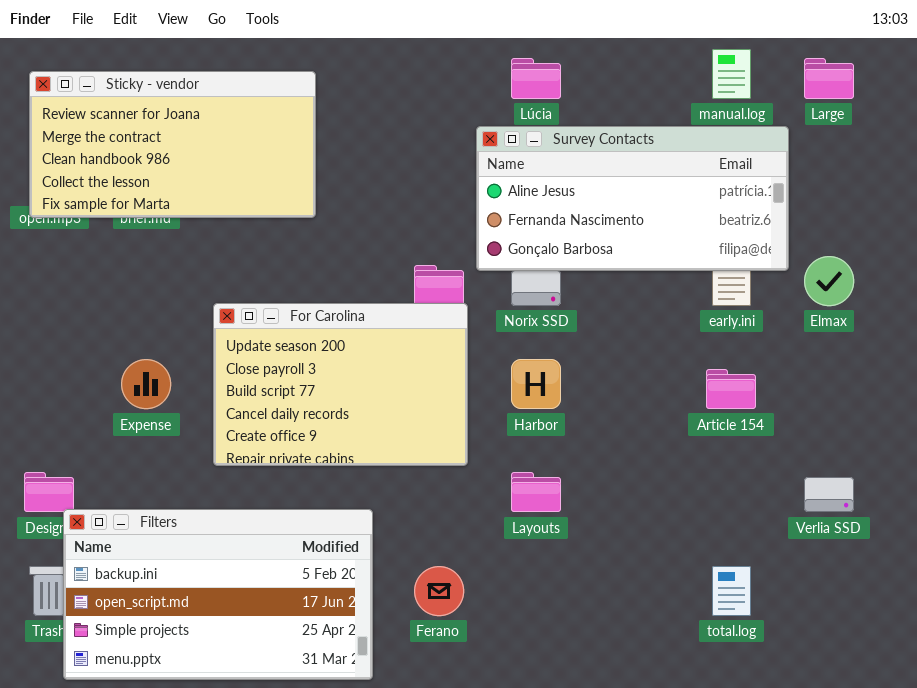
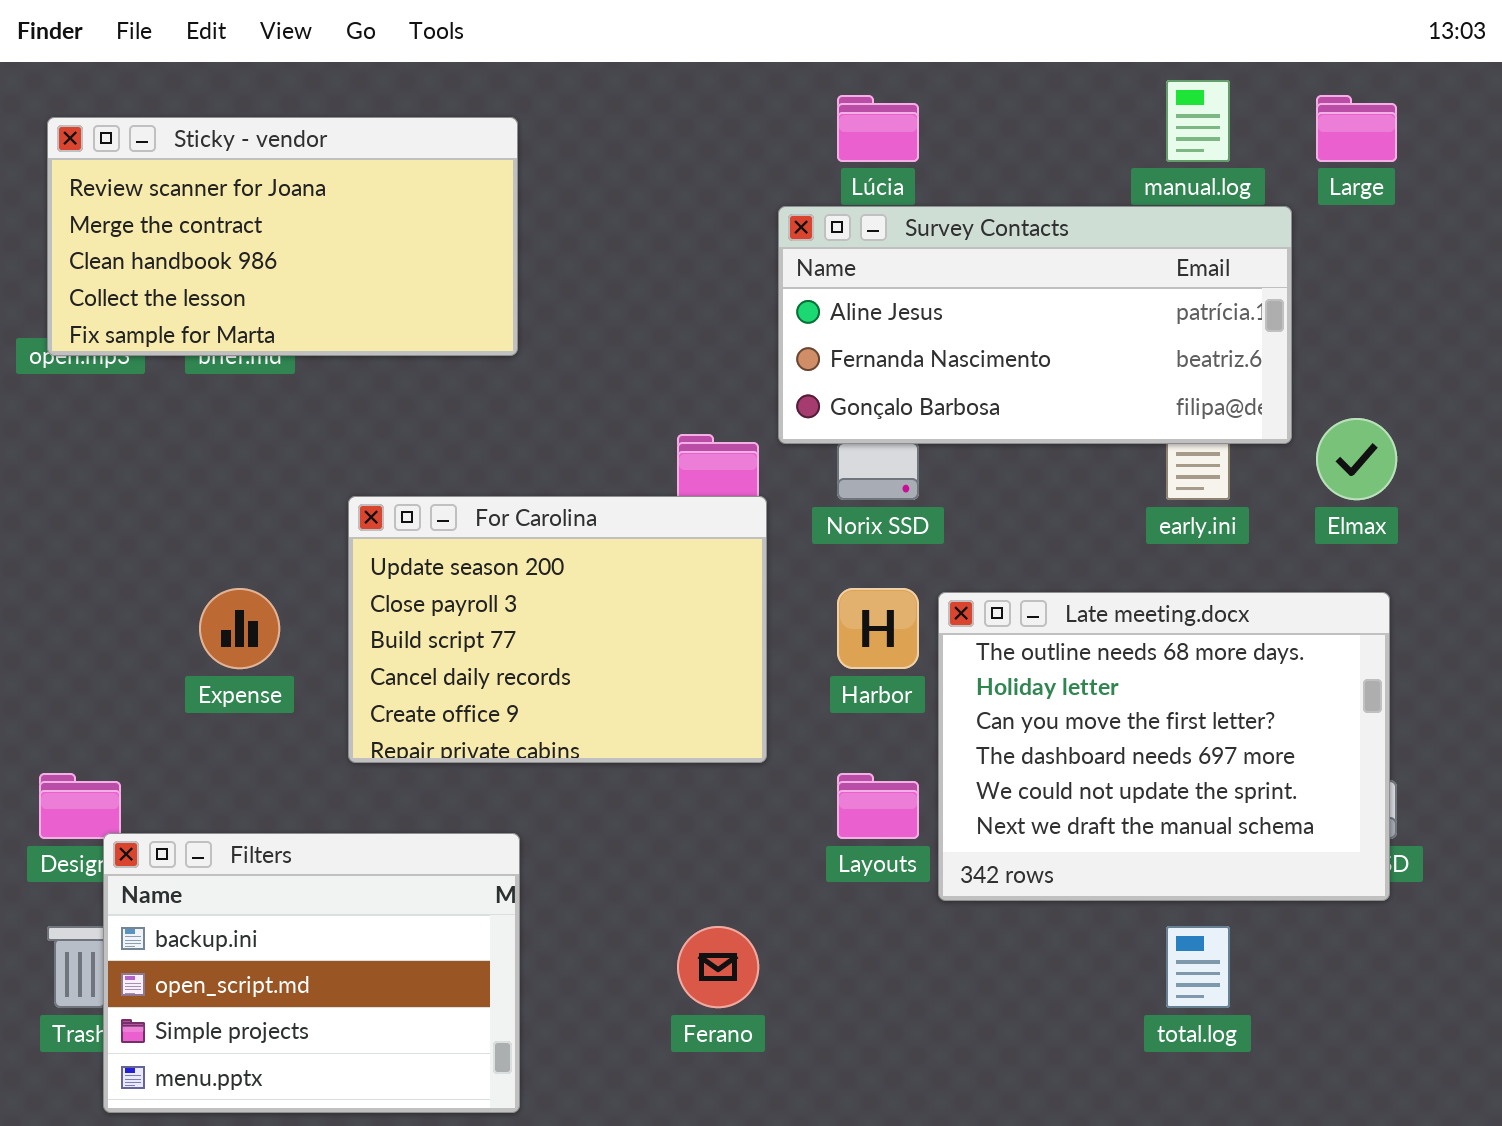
Late meeting.docx: none -> [938,592,1390,901], opened
Filters: [63,509,373,680] -> [103,833,520,1113], resized

